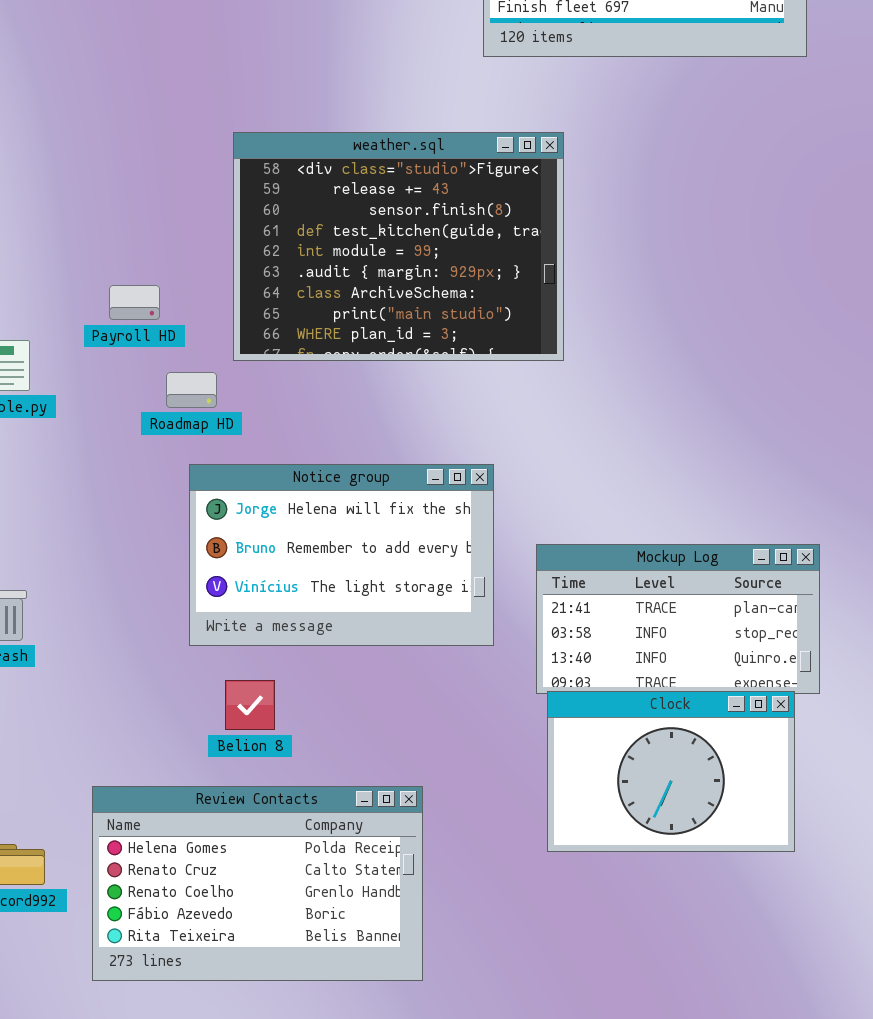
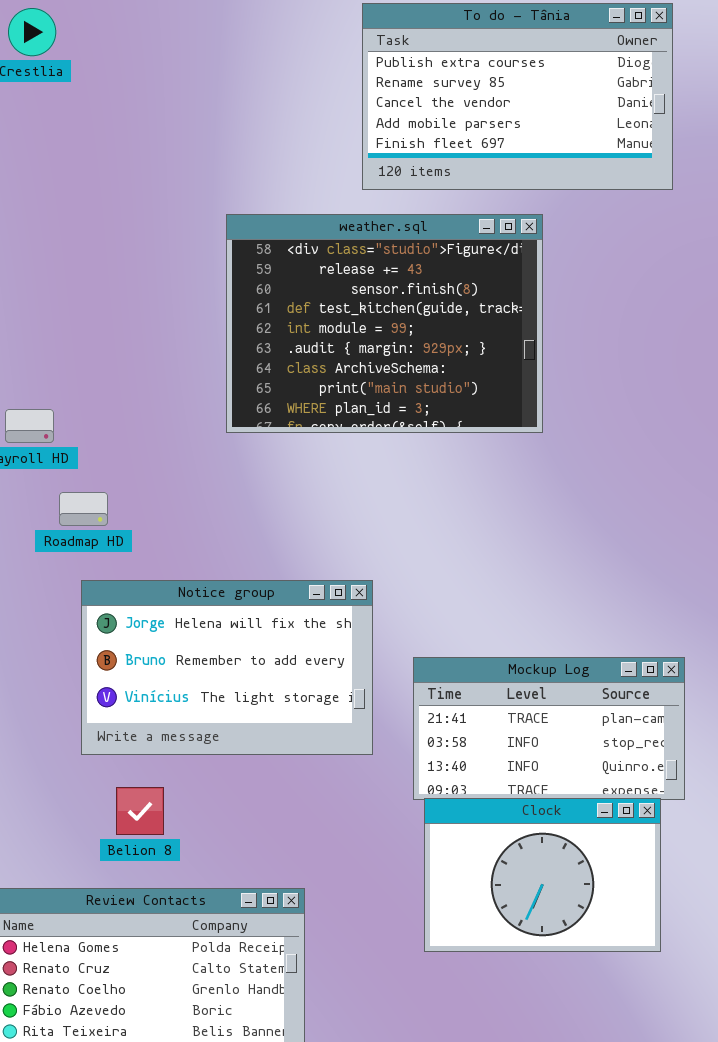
weather.sql: [233,132,564,361] -> [226,214,543,433], moved

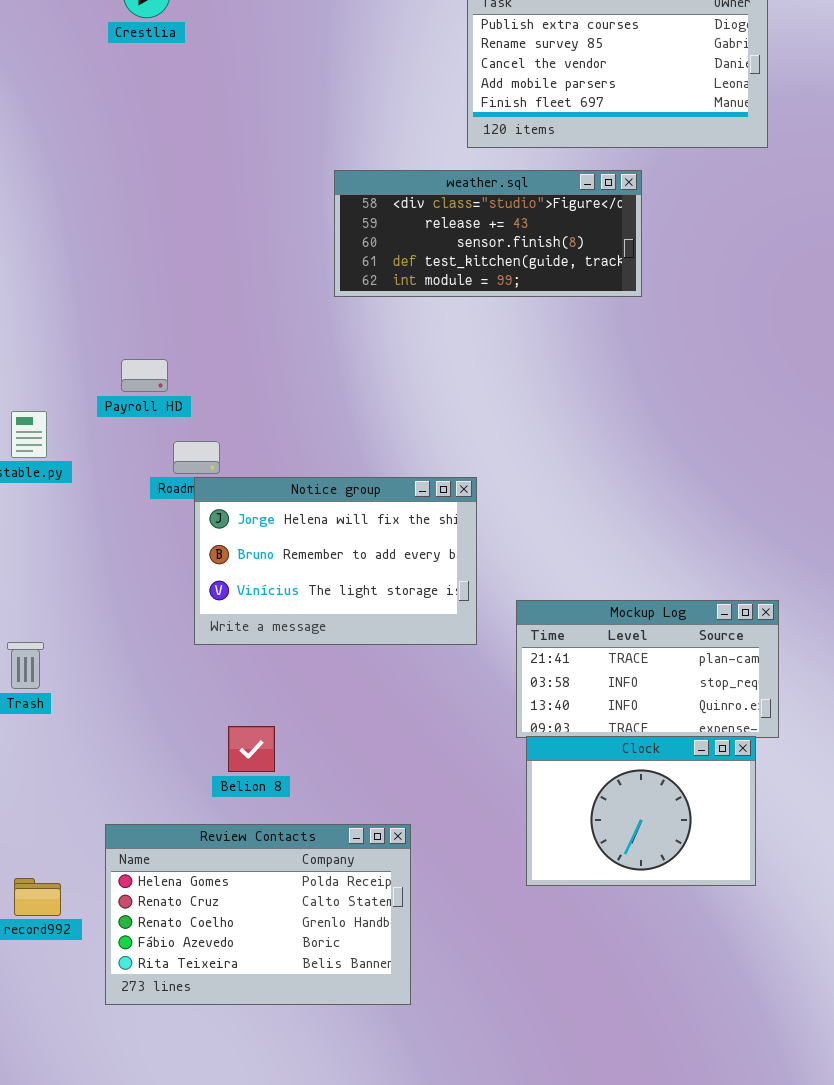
weather.sql: [226,214,543,433] -> [334,170,642,297], resized
Notice group: [81,580,373,755] -> [194,477,477,645], moved

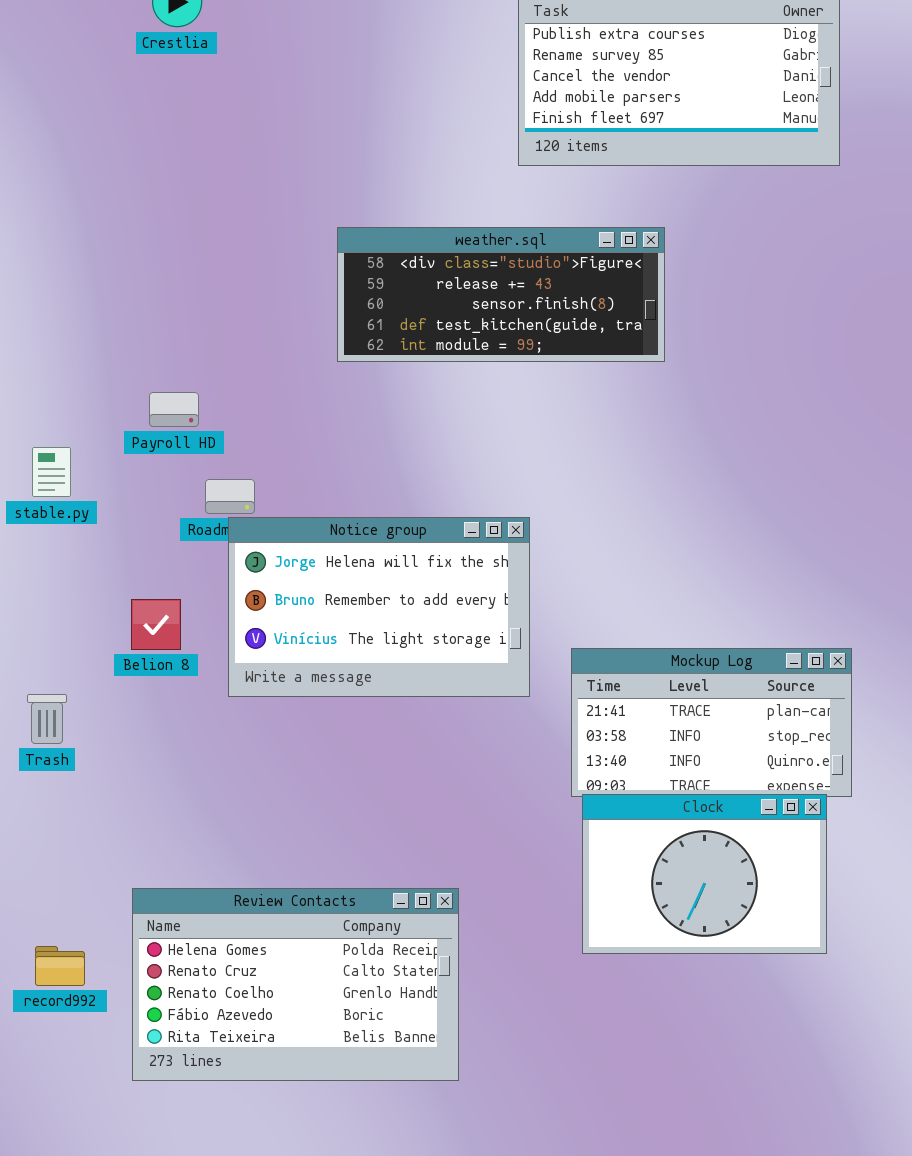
weather.sql: [334,170,642,297] -> [337,227,665,362], moved
Belion 8: [228,726,275,772] -> [131,599,181,650], moved

